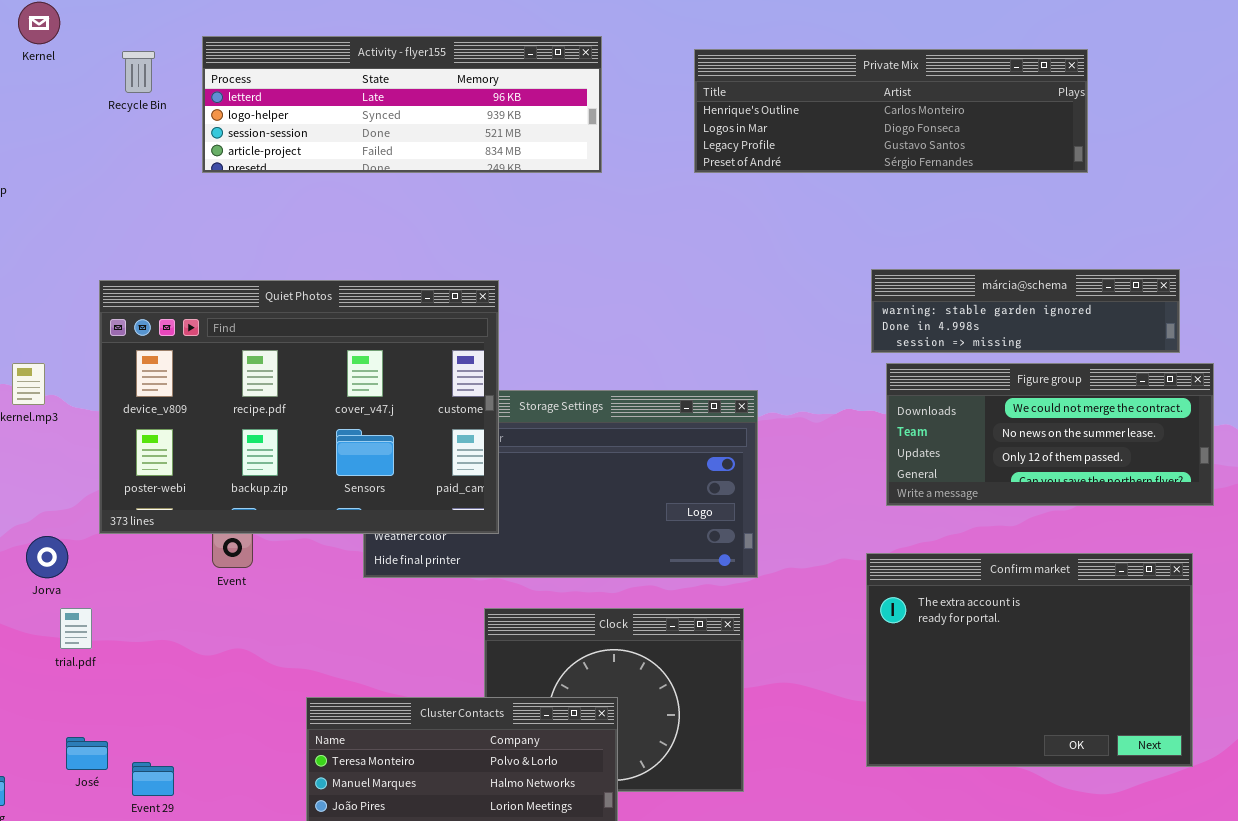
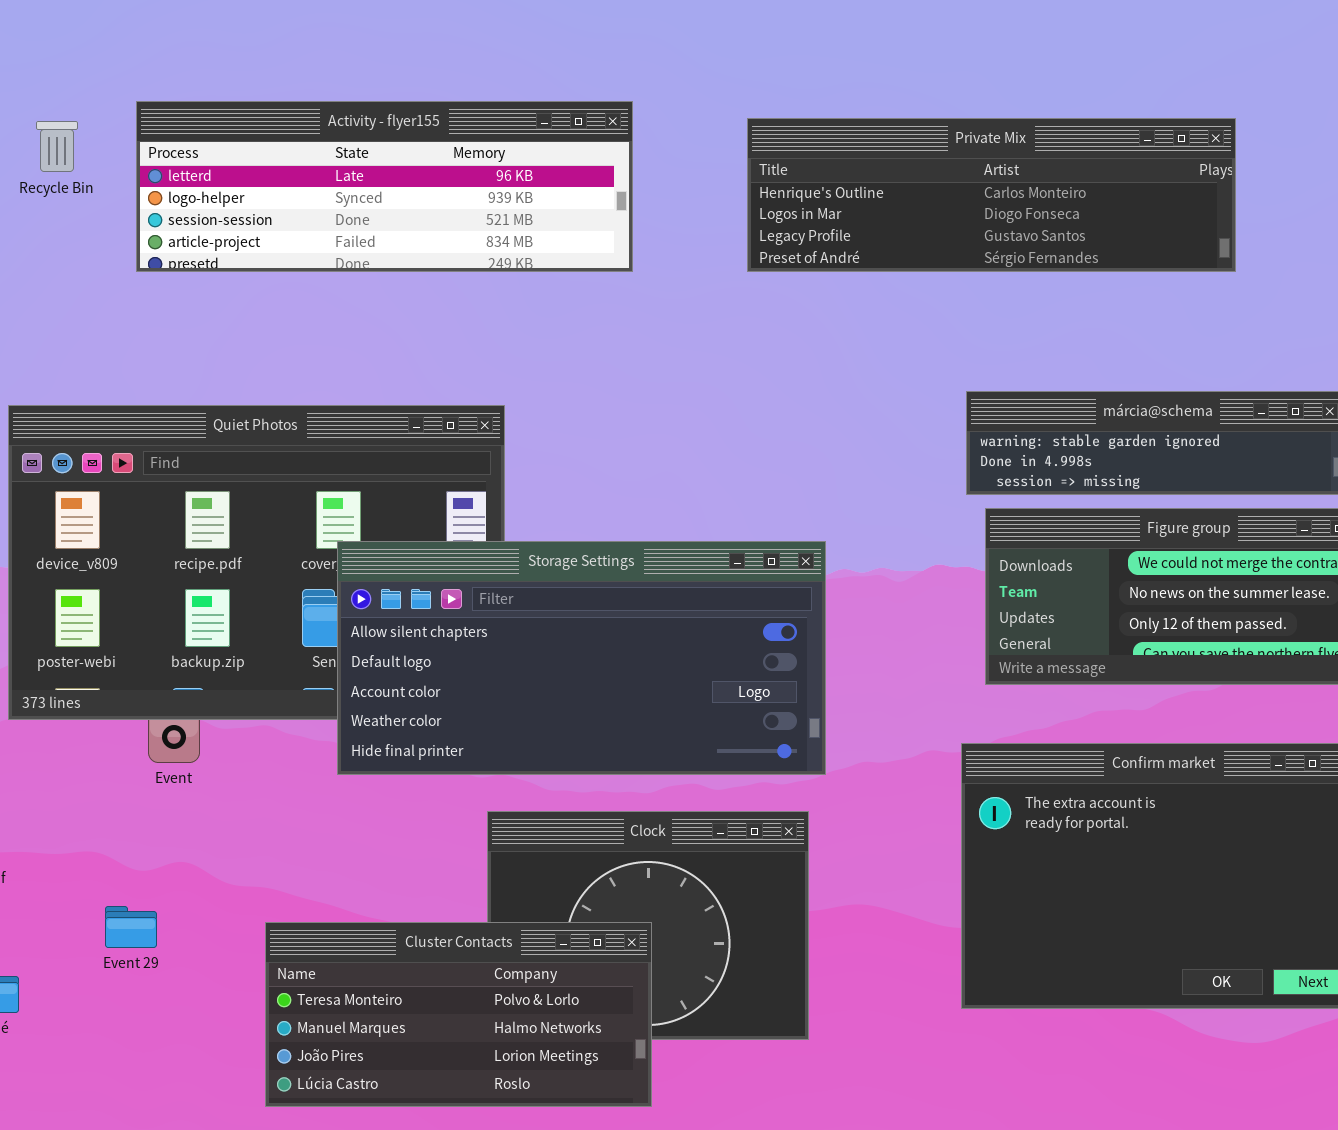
Storage Settings: [363,390,758,578] -> [337,541,826,775], raised
Event 29: [132,762,174,796] -> [105,906,157,948], moved

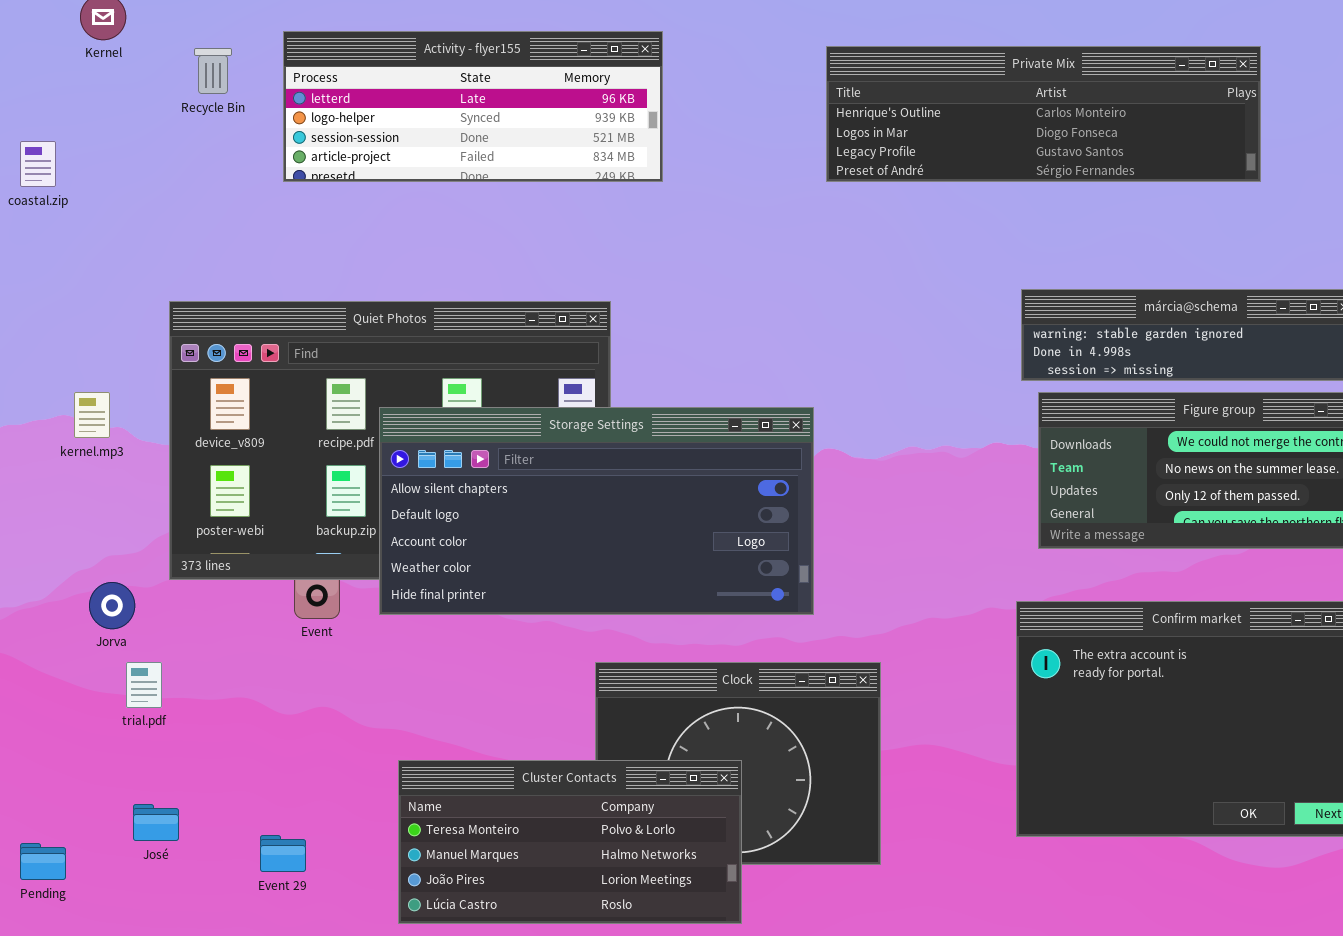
Activity - flyer155: [136,101,633,272] -> [283,31,663,182], resized
Storage Settings: [337,541,826,775] -> [379,407,814,615], moved
Event 29: [105,906,157,948] -> [260,835,306,872], moved

